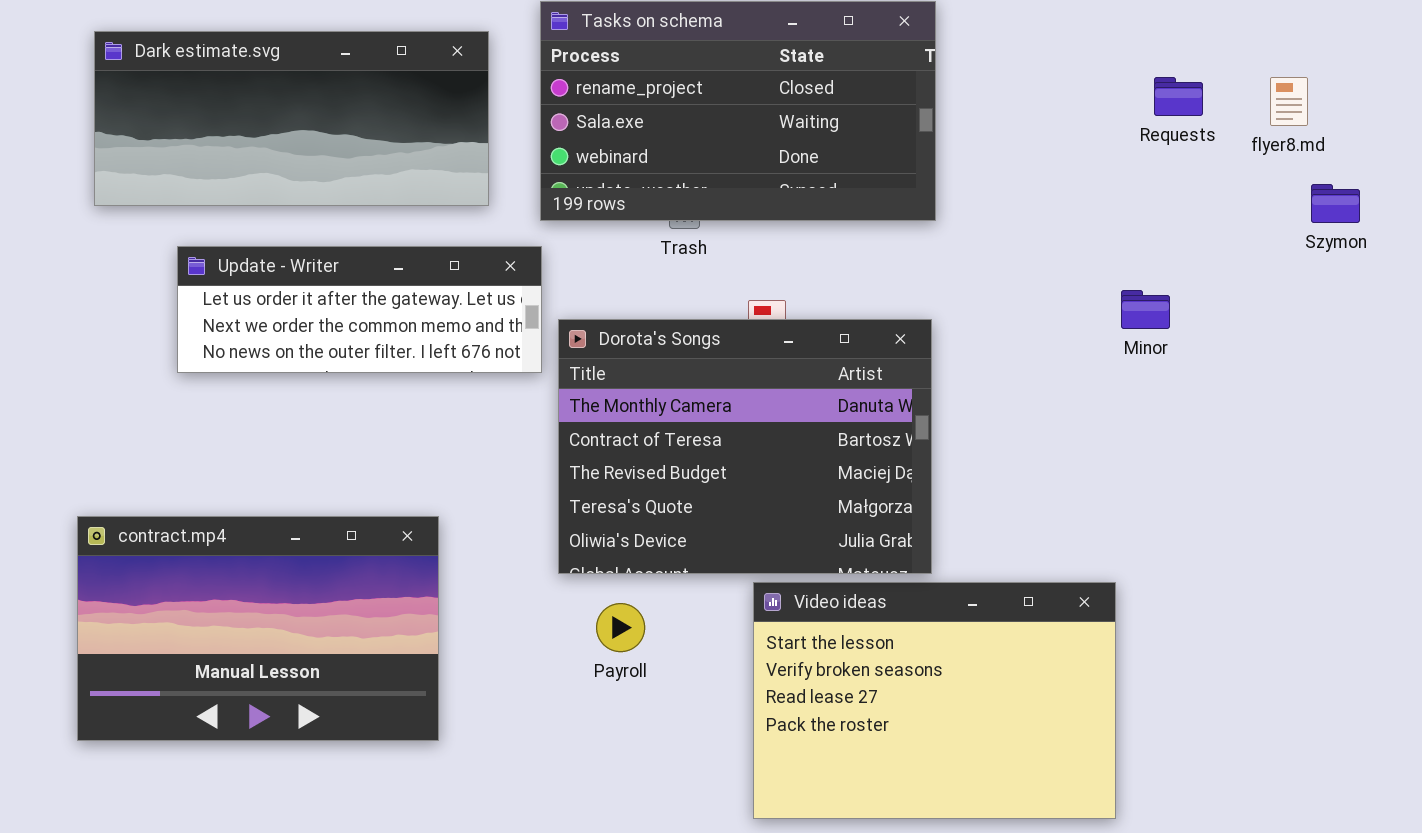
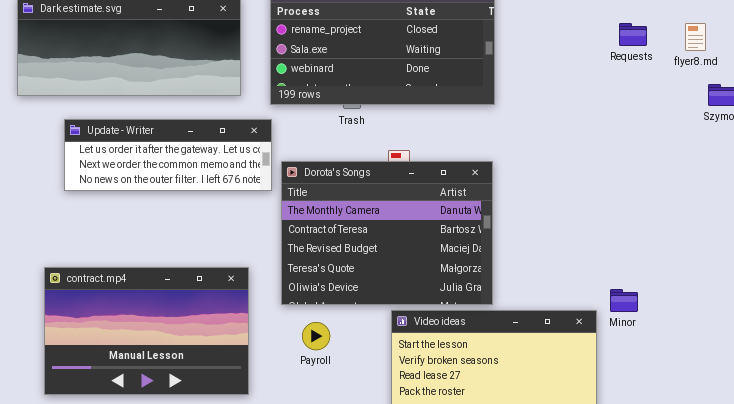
Minor: [1121,290,1170,329] -> [610,289,638,312], moved
contract.mp4: [77,516,439,741] -> [44,267,249,395], moved

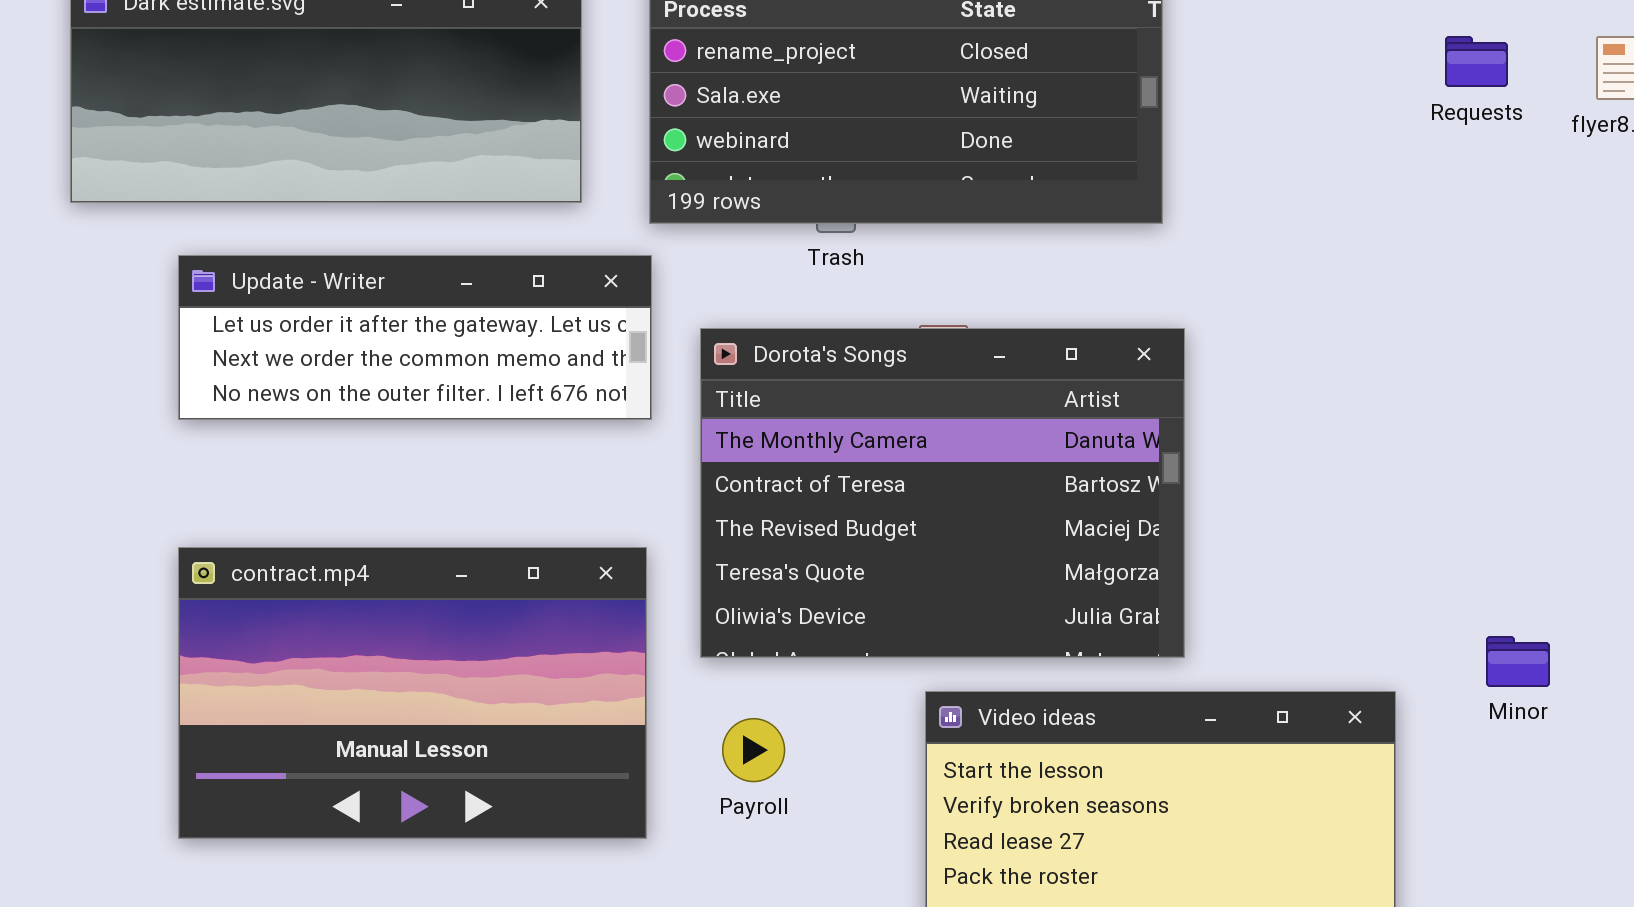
Dorota's Songs: [281,161,493,305] -> [700,328,1185,658], moved
contract.mp4: [44,267,249,395] -> [178,547,647,839], moved
Minor: [610,289,638,312] -> [1486,636,1550,687], moved

